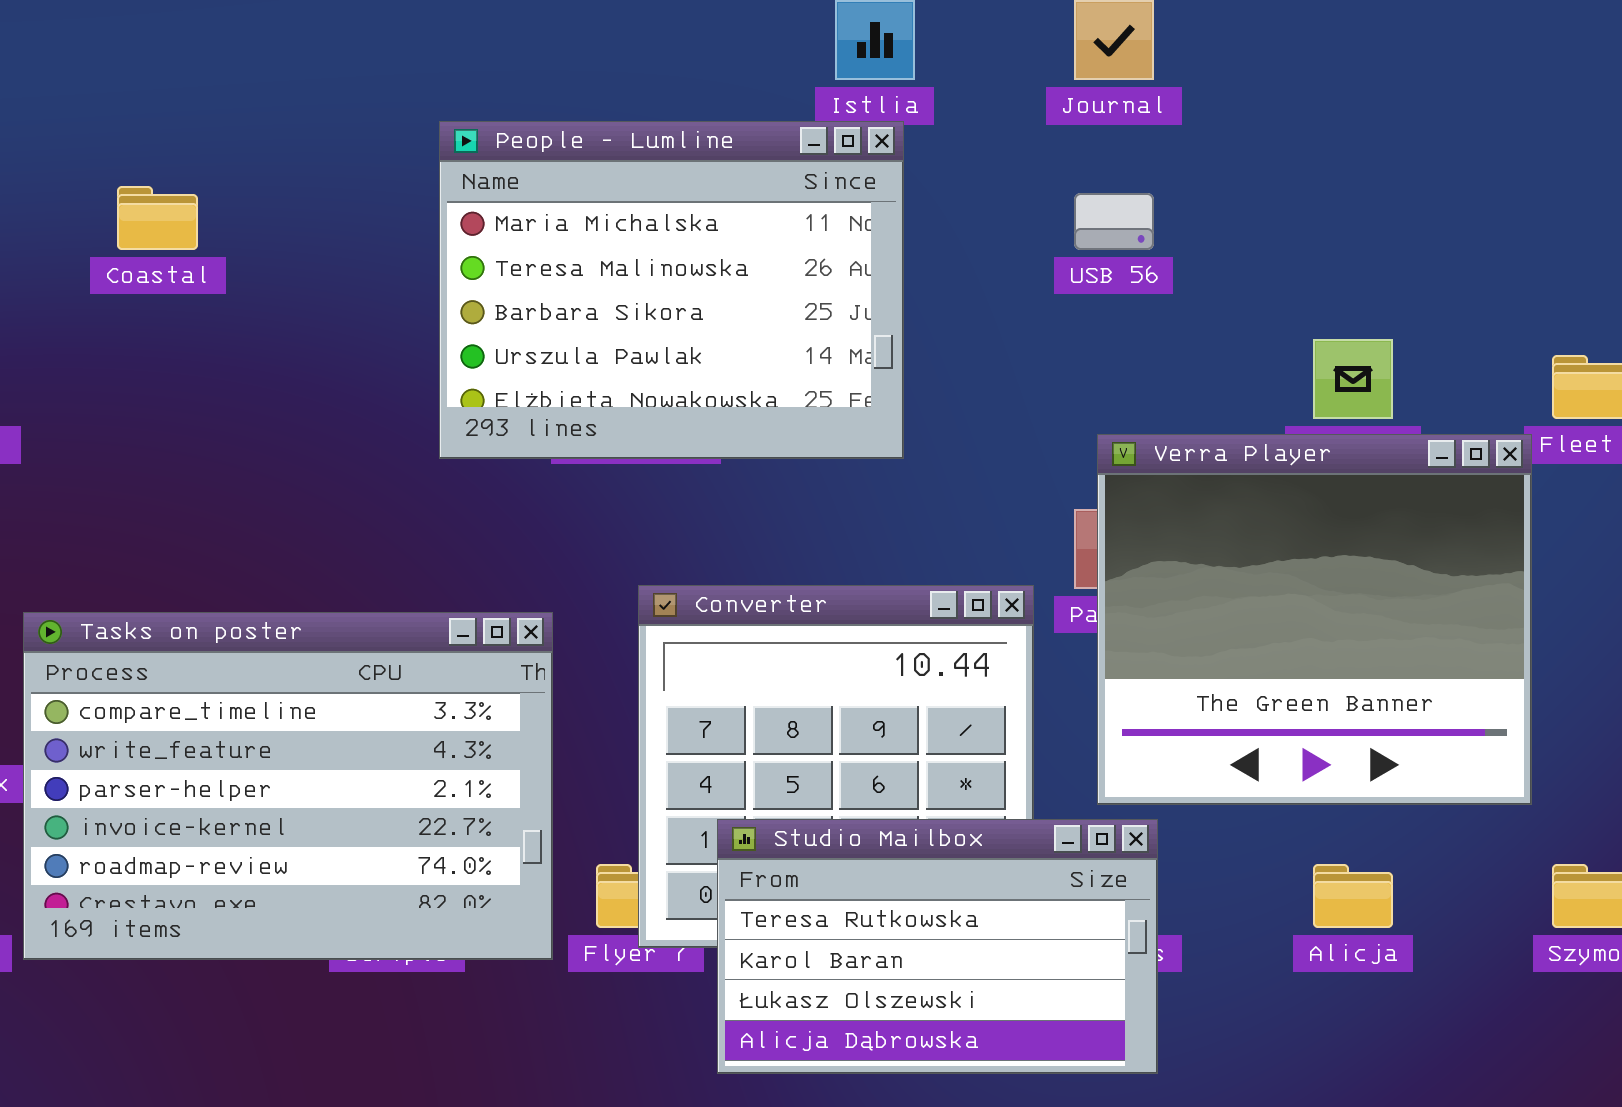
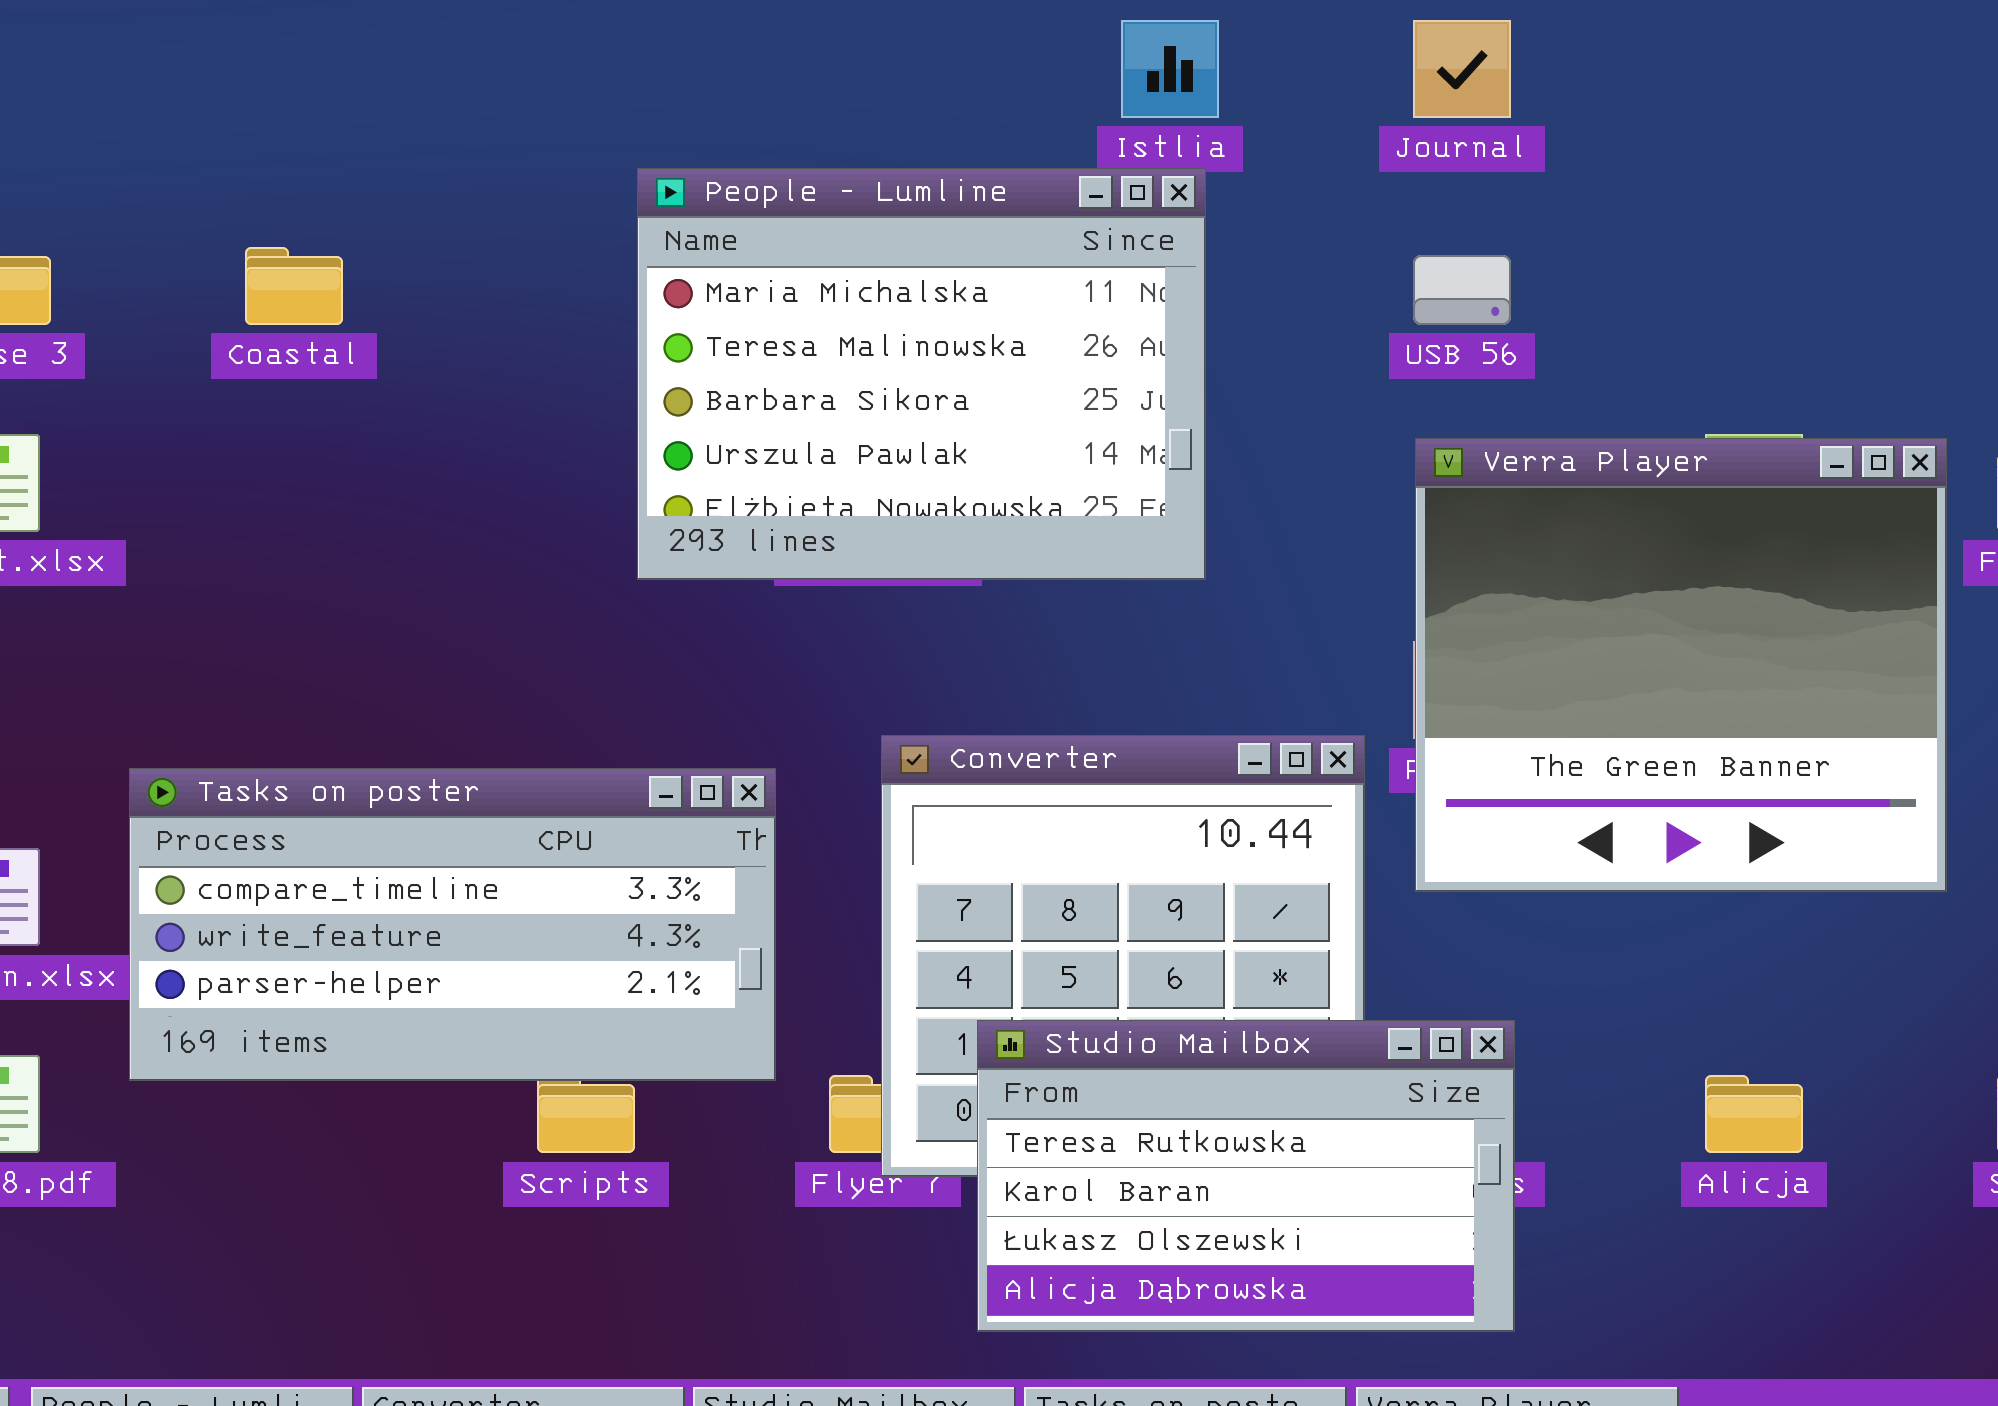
Verra Player: [1097,434,1532,805] -> [1415,438,1947,892], moved
Tasks on poster: [23,612,553,960] -> [129,768,776,1081], resized

